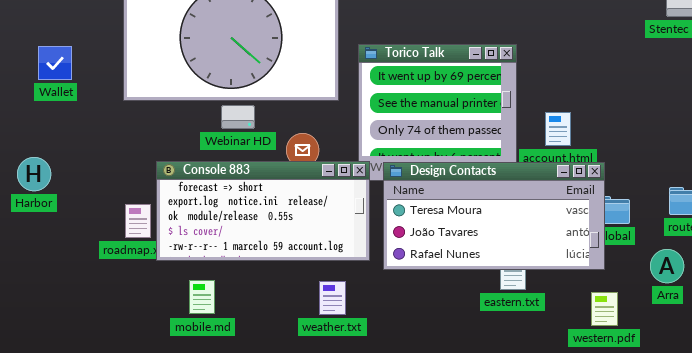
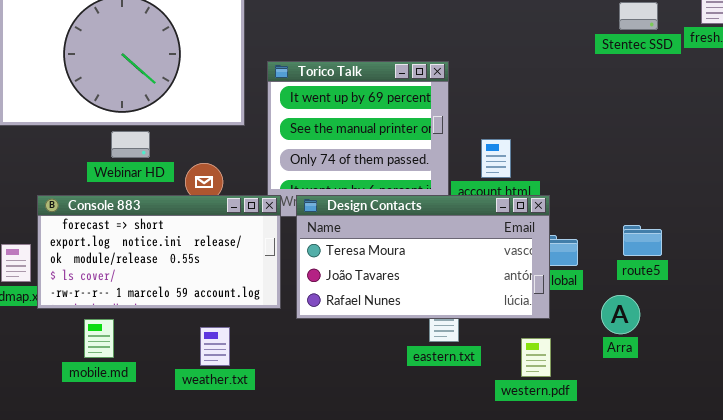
mobile.md: [189,280,215,314] -> [84,319,114,358], moved
weather.txt: [319,281,346,315] -> [200,327,230,366], moved
western.pdf: [591,292,618,326] -> [521,338,551,377], moved

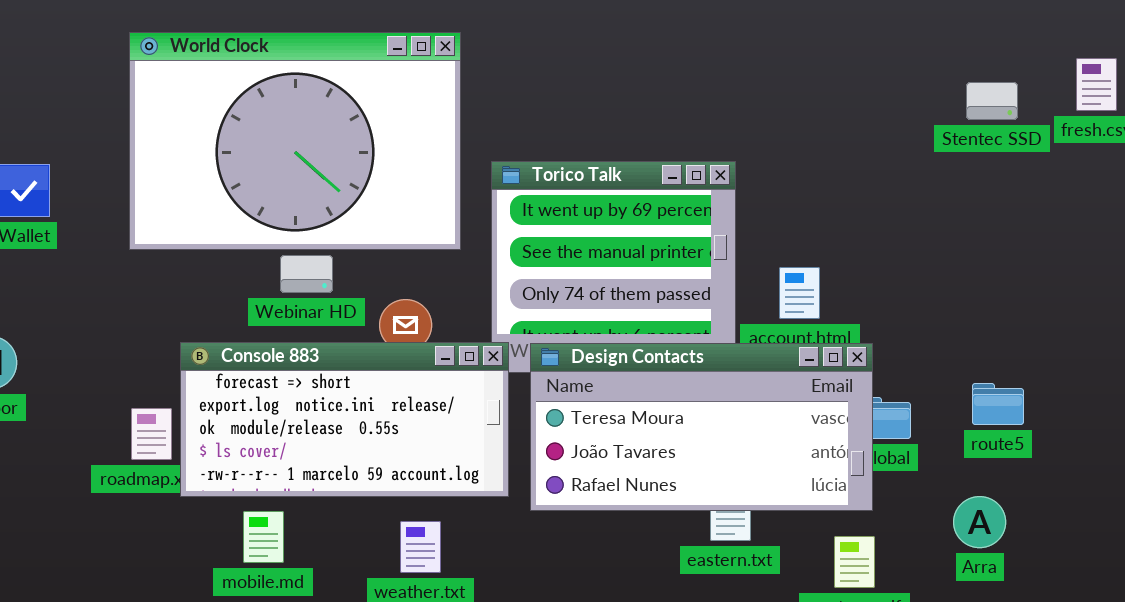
Arra: [601,295,640,334] -> [953,496,1006,548], moved

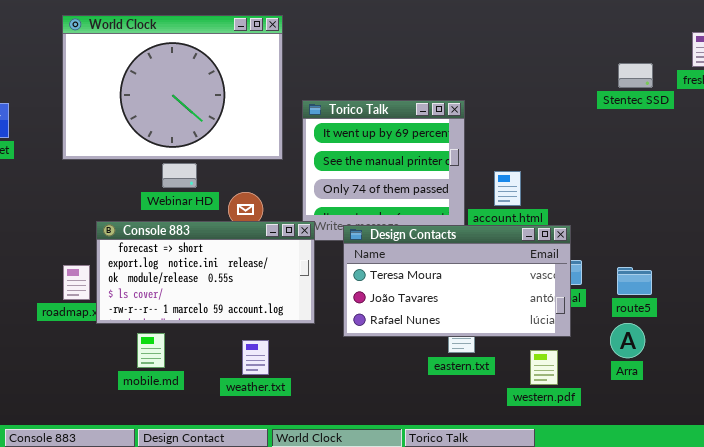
Stentec SSD: [966,82,1018,120] -> [618,63,653,88], moved
Design Contacts: [530,343,873,511] -> [343,225,571,337], moved
route5: [972,383,1024,425] -> [617,267,652,295], moved

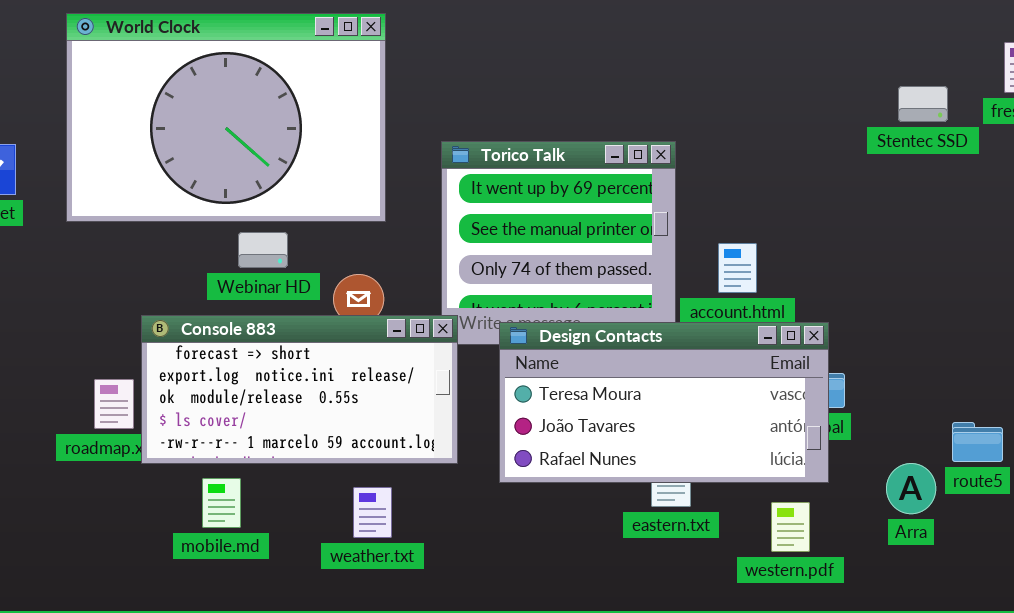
World Clock: [62,15,283,160] -> [66,13,386,222], moved
route5: [617,267,652,295] -> [952,422,1003,462], moved

